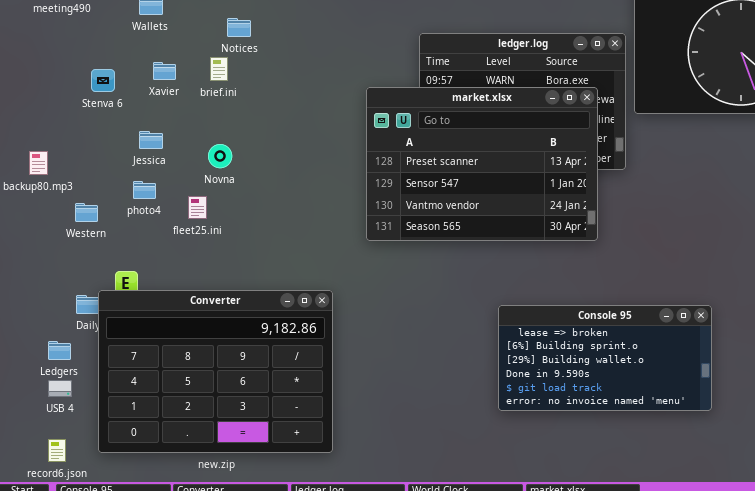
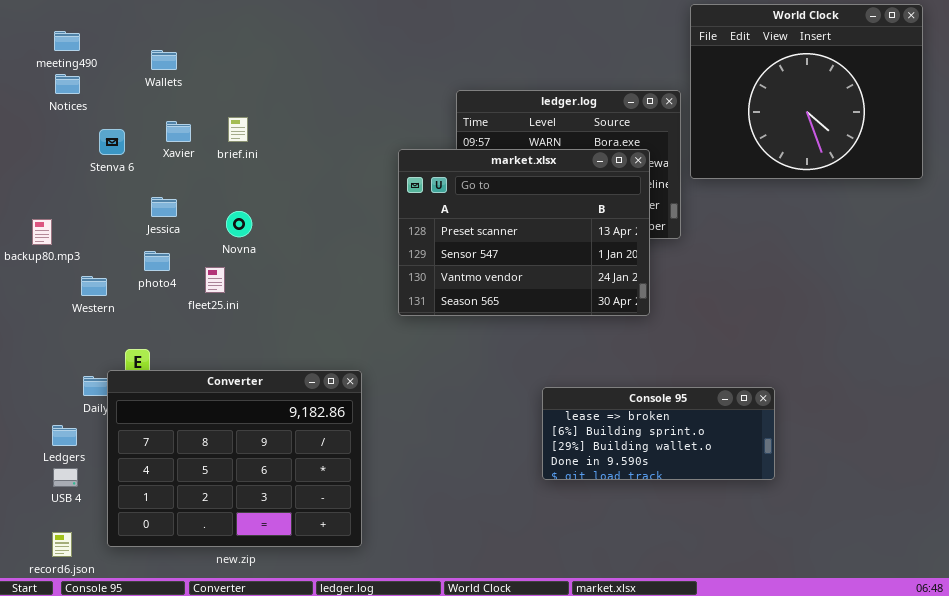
Notices: [227,18,251,37] -> [55,74,80,94], moved
Console 95: [498,305,712,411] -> [542,387,775,480], resized

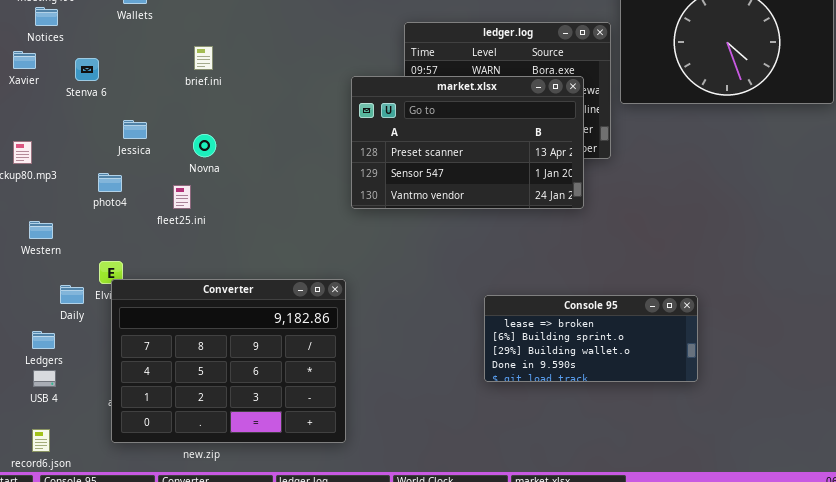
Xavier: [166,121,191,142] -> [13,51,36,69], moved
market.xlsx: [398,149,650,316] -> [351,76,584,209], resized
photo4: [144,251,170,271] -> [98,173,122,192], moved
Western: [81,276,107,296] -> [29,221,53,239], moved
Converter: [107,370,362,547] -> [111,279,346,443], moved

